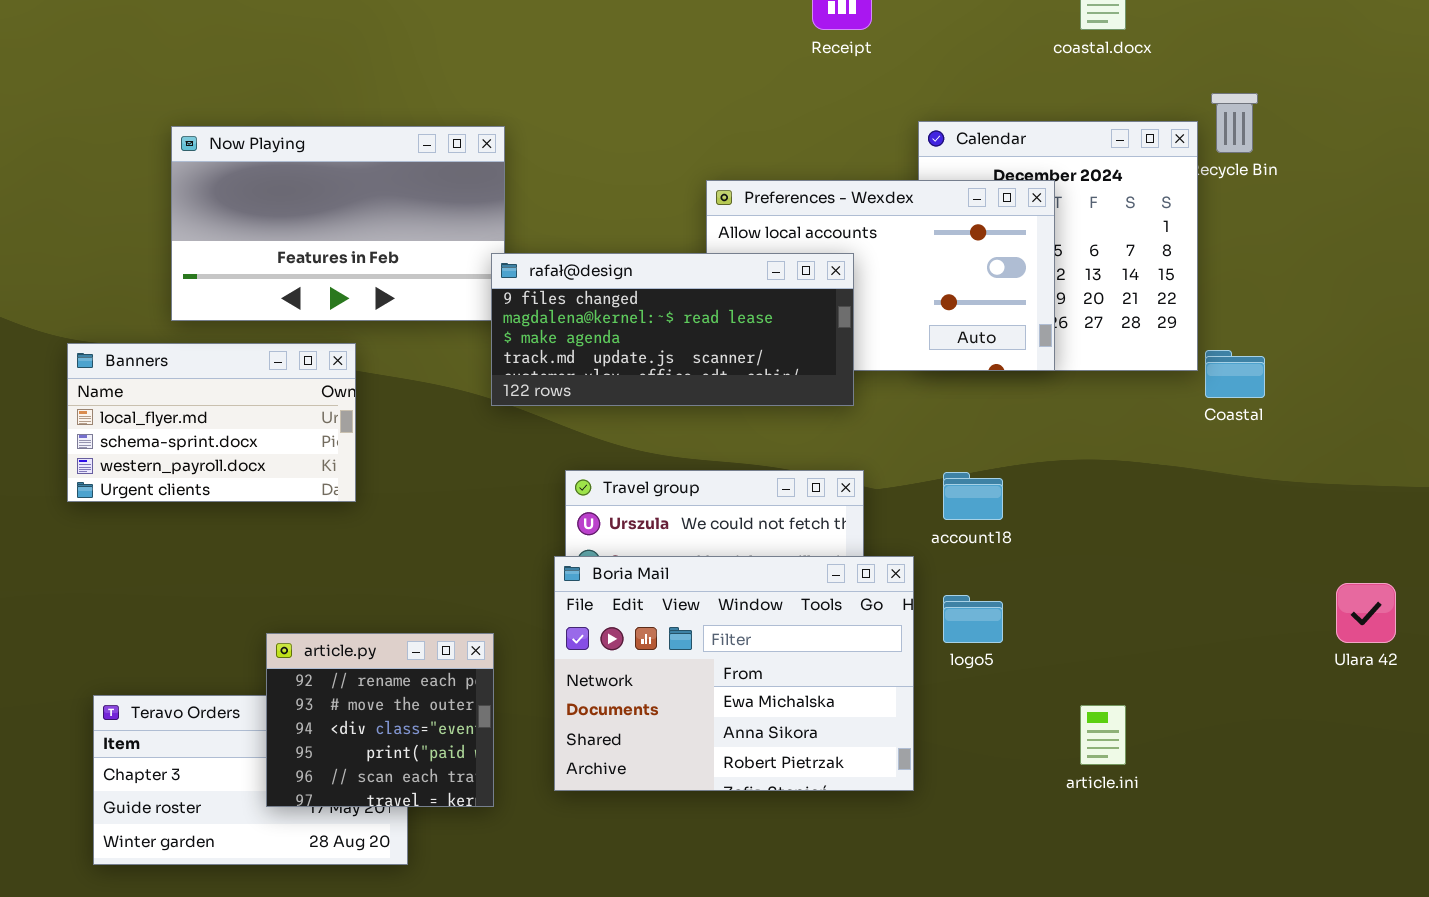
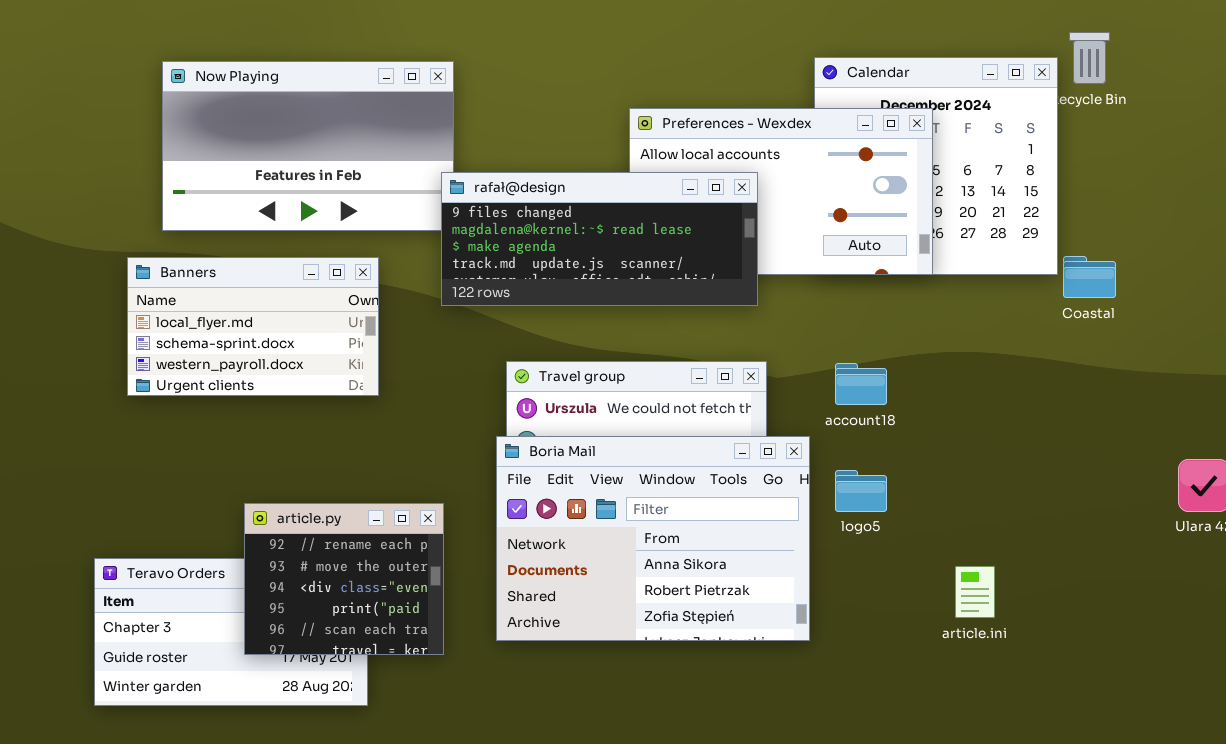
Banners: [67,343,356,502] -> [127,257,379,396], moved
Boria Mail: [554,556,914,791] -> [496,436,810,641], scrolled down 1 row

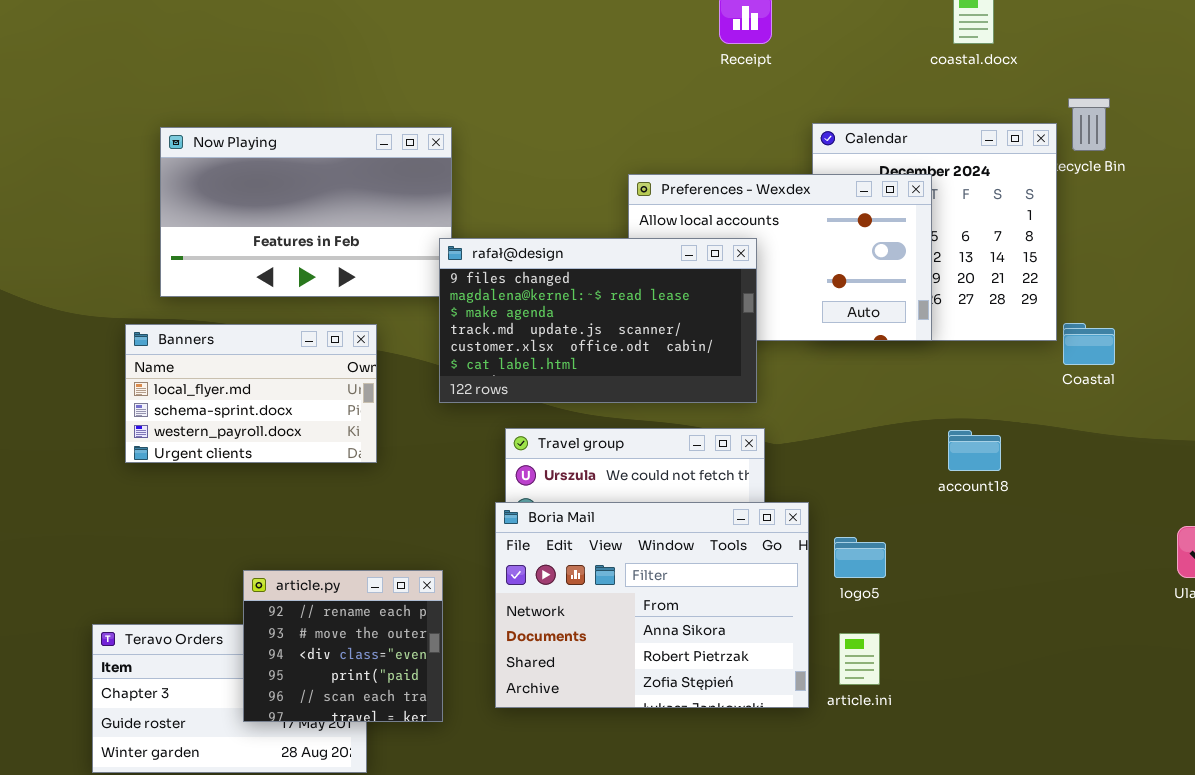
rafał@design: [441,172,758,306] -> [439,238,757,403], resized
account18: [835,363,887,405] -> [948,430,1001,471], moved
article.ini: [955,566,995,618] -> [839,633,880,685], moved

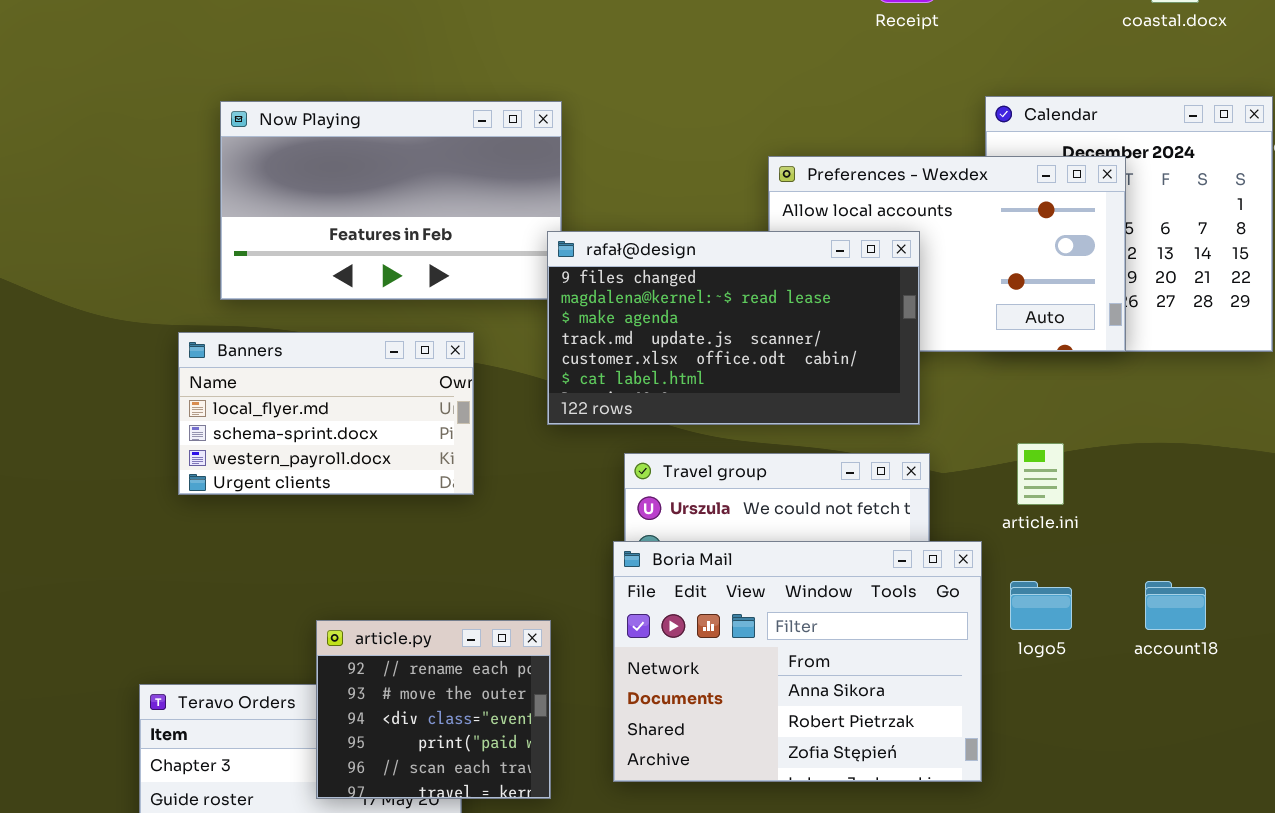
account18: [948,430,1001,471] -> [1145,581,1206,630], moved
article.ini: [839,633,880,685] -> [1017,443,1064,505], moved

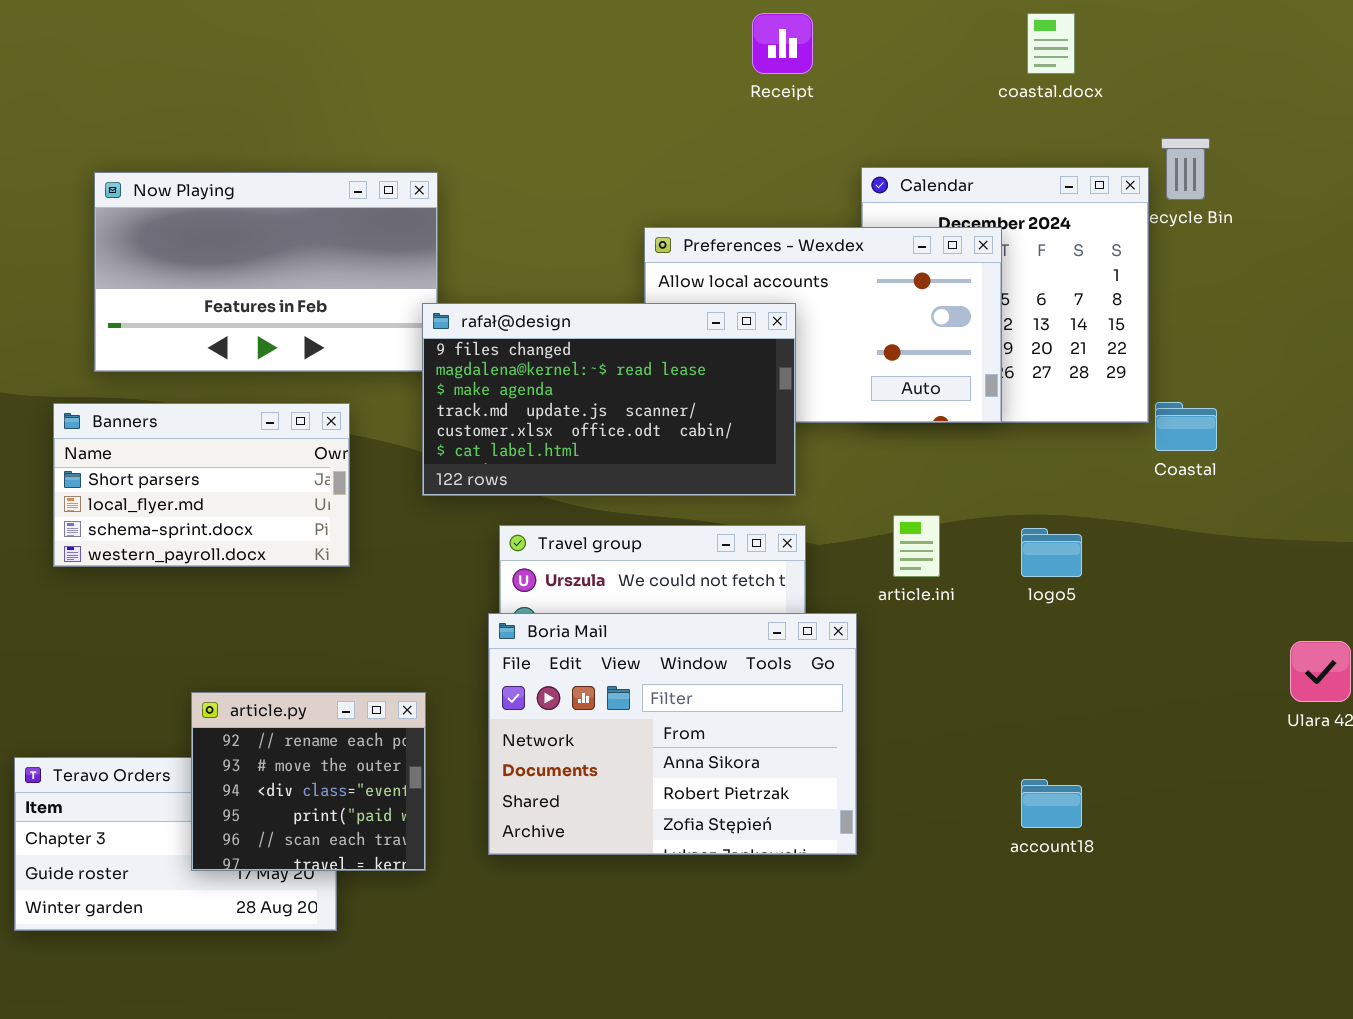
Banners: [178,332,474,495] -> [53,403,350,567], scrolled up 1 row
logo5: [1010,581,1072,630] -> [1021,528,1082,577], moved
account18: [1145,581,1206,630] -> [1021,779,1082,828], moved

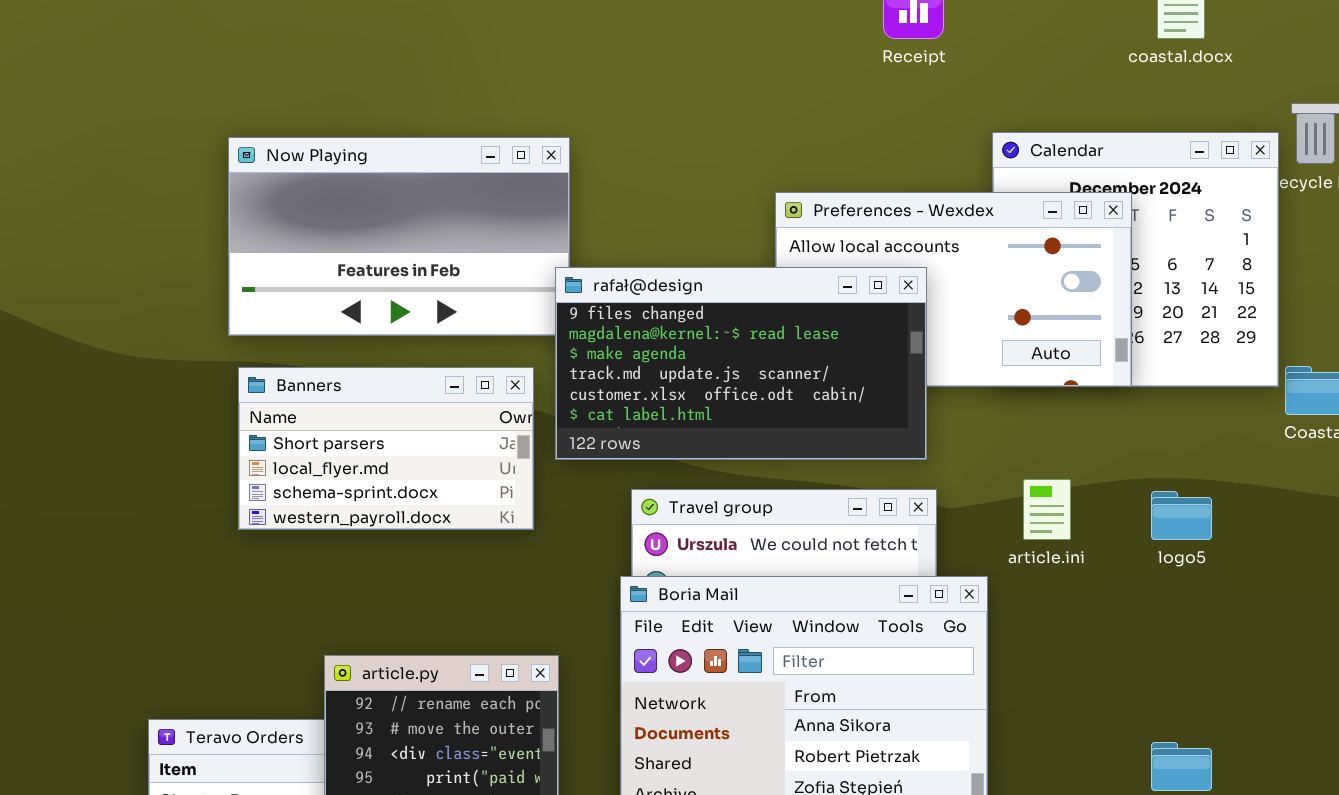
Banners: [53,403,350,567] -> [238,367,534,530], moved

